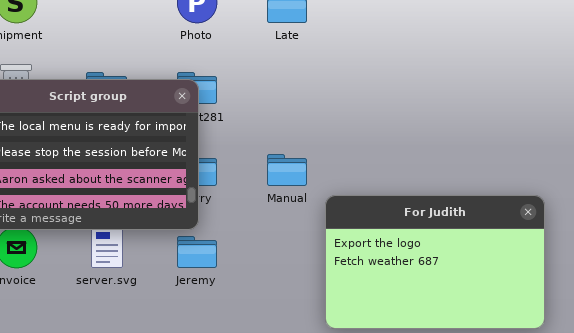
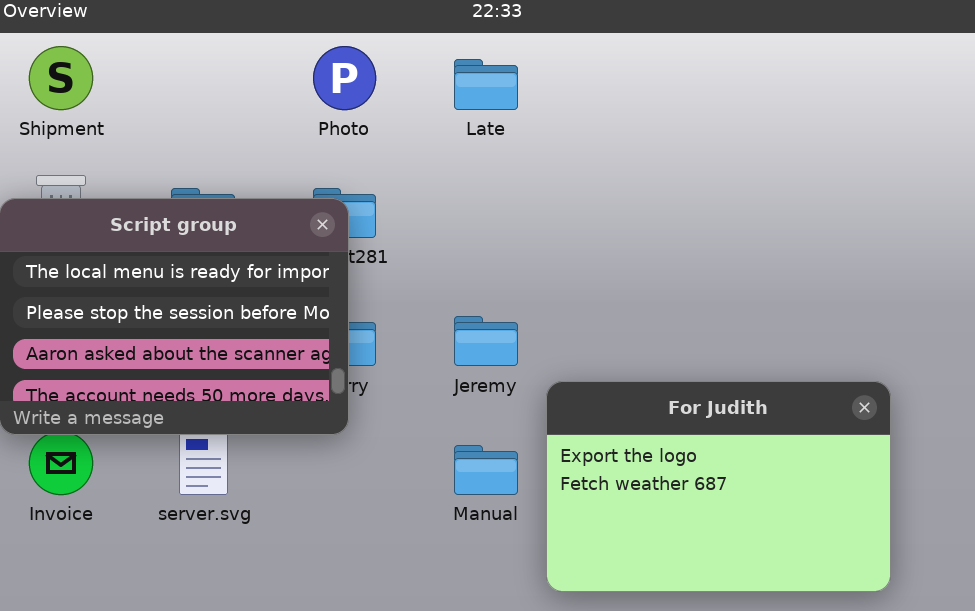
Manual: [267,154,307,186] -> [454,445,518,495], moved
Jeremy: [177,236,217,268] -> [454,316,518,366], moved

